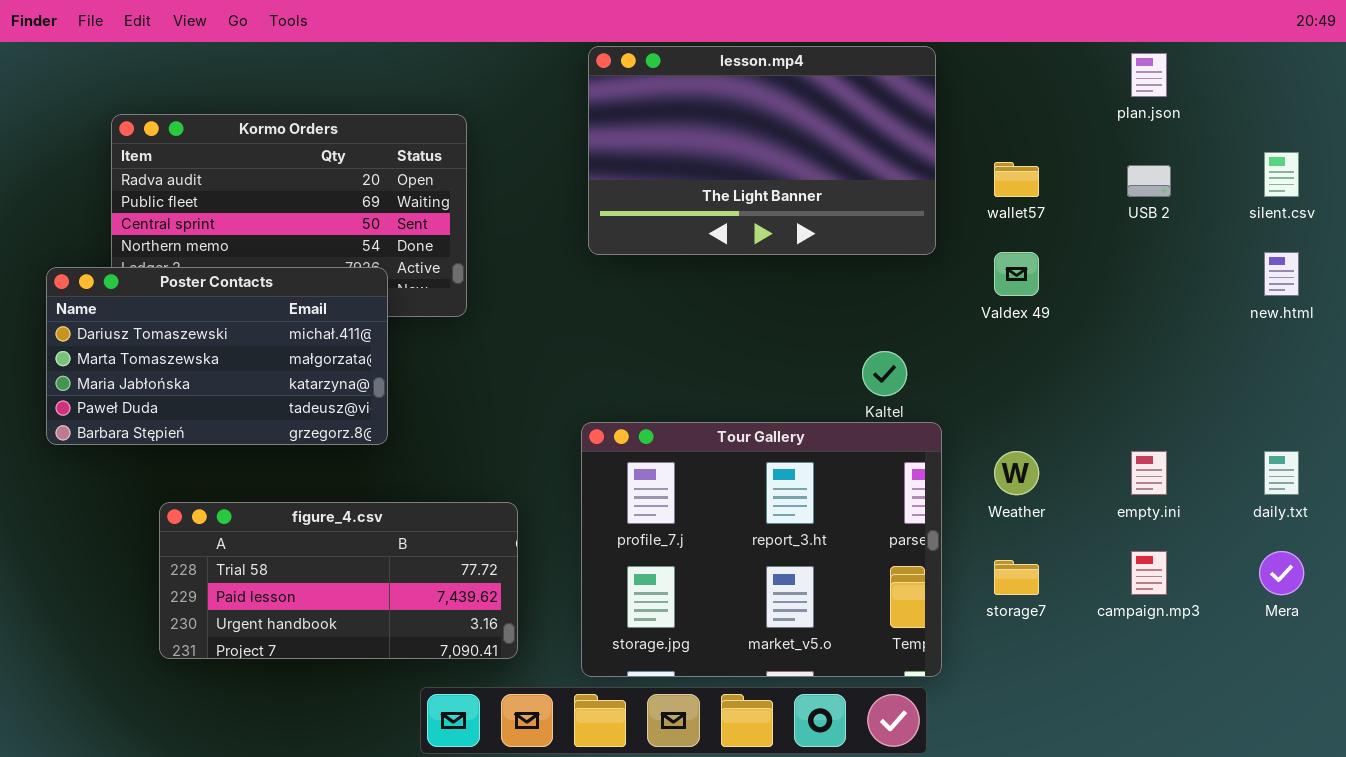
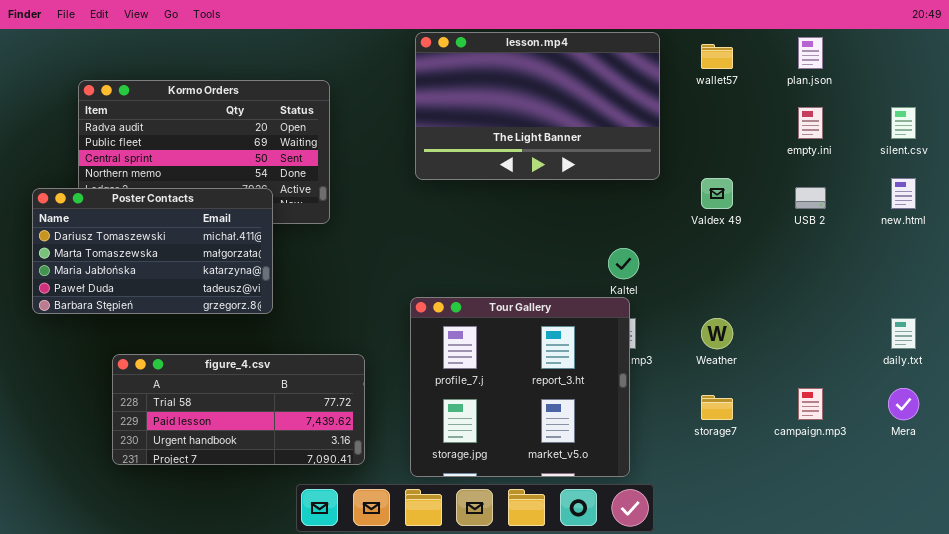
wallet57: [994,162,1039,197] -> [701,44,733,69], moved
USB 2: [1127,165,1171,197] -> [795,187,826,209], moved
Tour Gallery: [581,422,942,677] -> [410,297,630,477], resized
empty.ini: [1131,451,1167,495] -> [798,107,823,139], moved

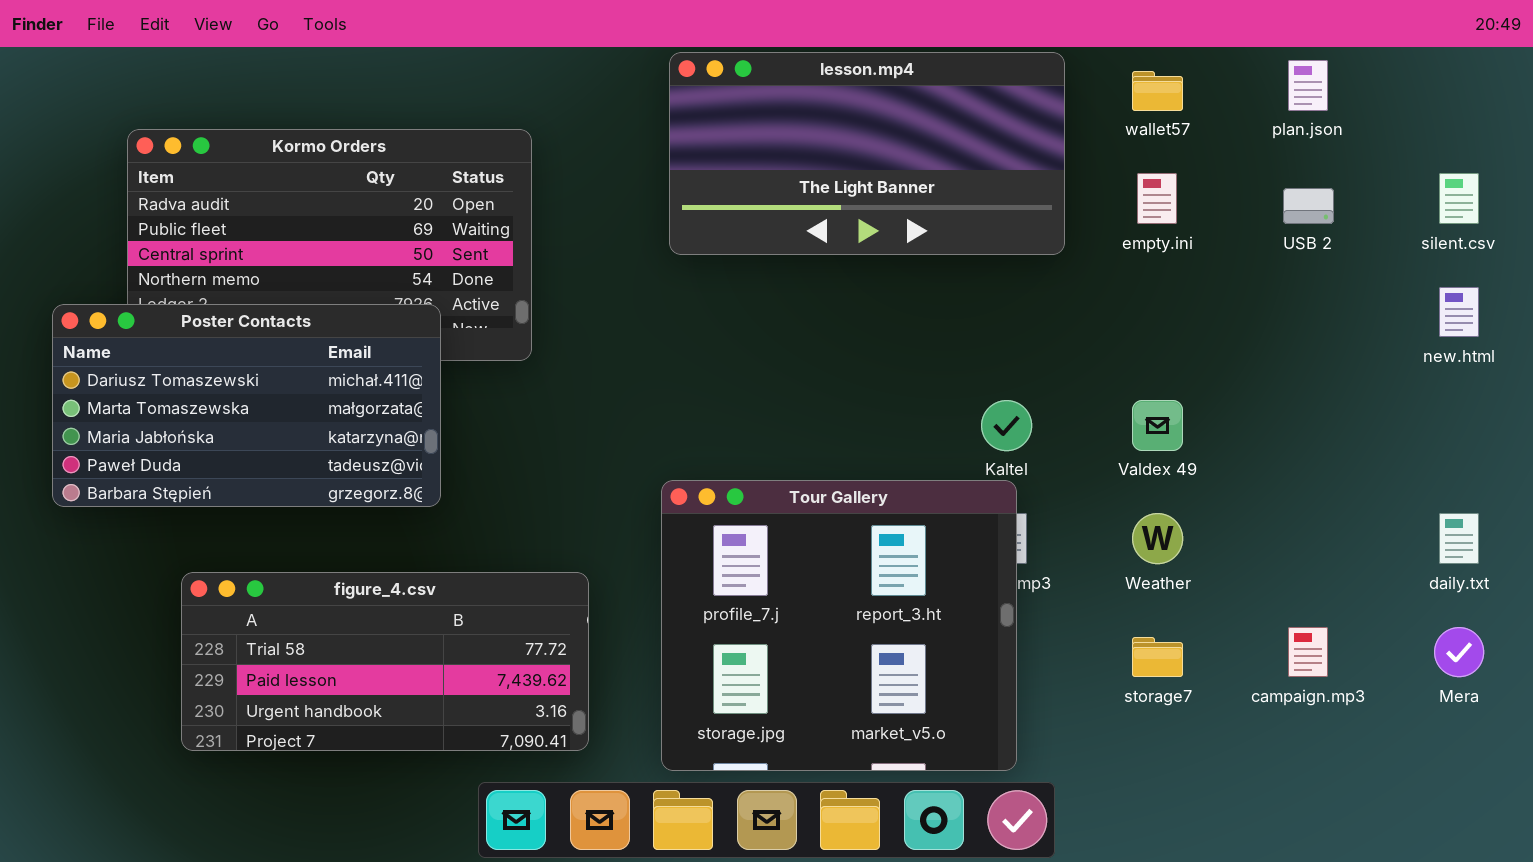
lesson.mp4: [415,32,660,180] -> [669,52,1065,255], resized
empty.ini: [798,107,823,139] -> [1137,173,1177,224], moved
Valdex 49: [701,178,733,209] -> [1132,400,1183,451], moved
USB 2: [795,187,826,209] -> [1283,188,1334,224], moved

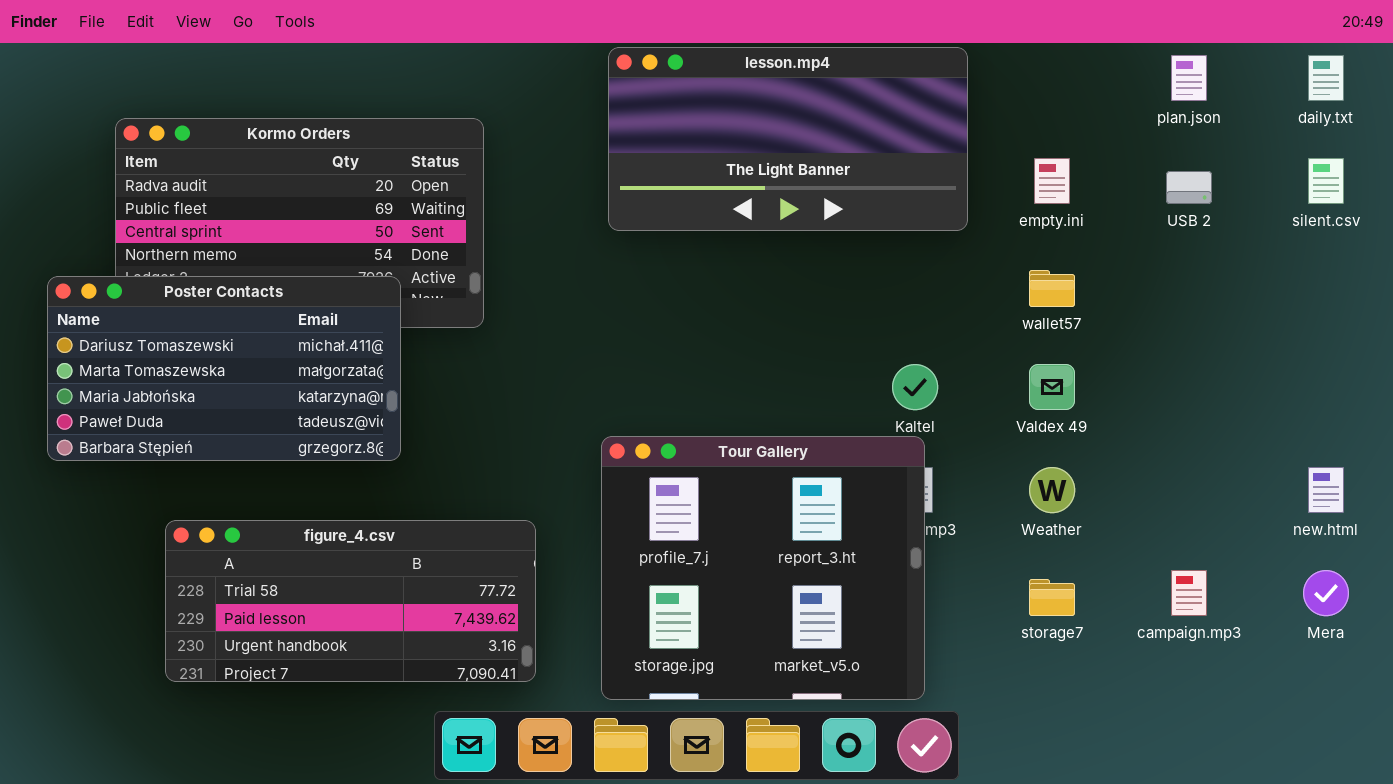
wallet57: [1132,71,1183,111] -> [1029,270,1075,307], moved
new.html: [1439,287,1479,337] -> [1308,467,1344,513], moved
daily.txt: [1439,513,1479,564] -> [1308,55,1344,101], moved

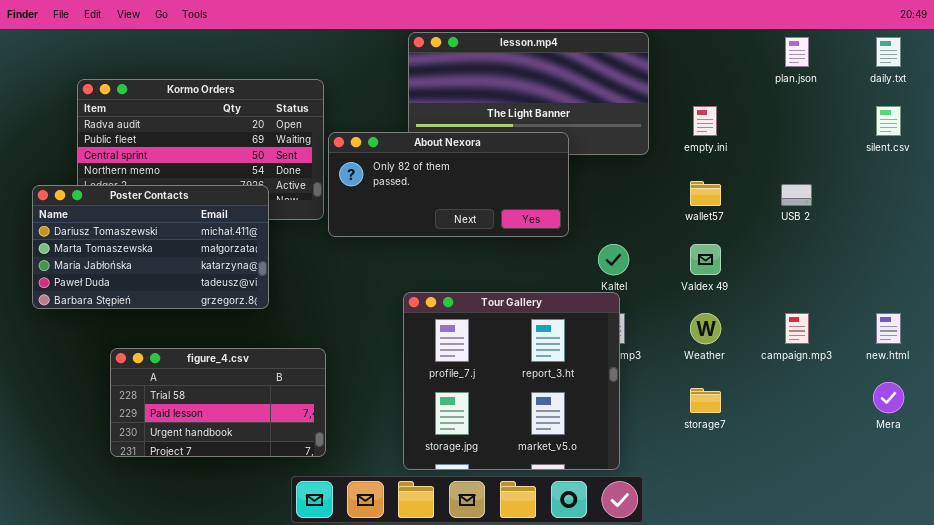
USB 2: [1166,171,1212,204] -> [781,184,812,206], moved
About Nexora: none -> [328,132,569,237], opened
figure_4.csv: [165,520,536,682] -> [110,348,326,457], resized
campaign.mp3: [1171,570,1207,616] -> [785,313,809,344], moved

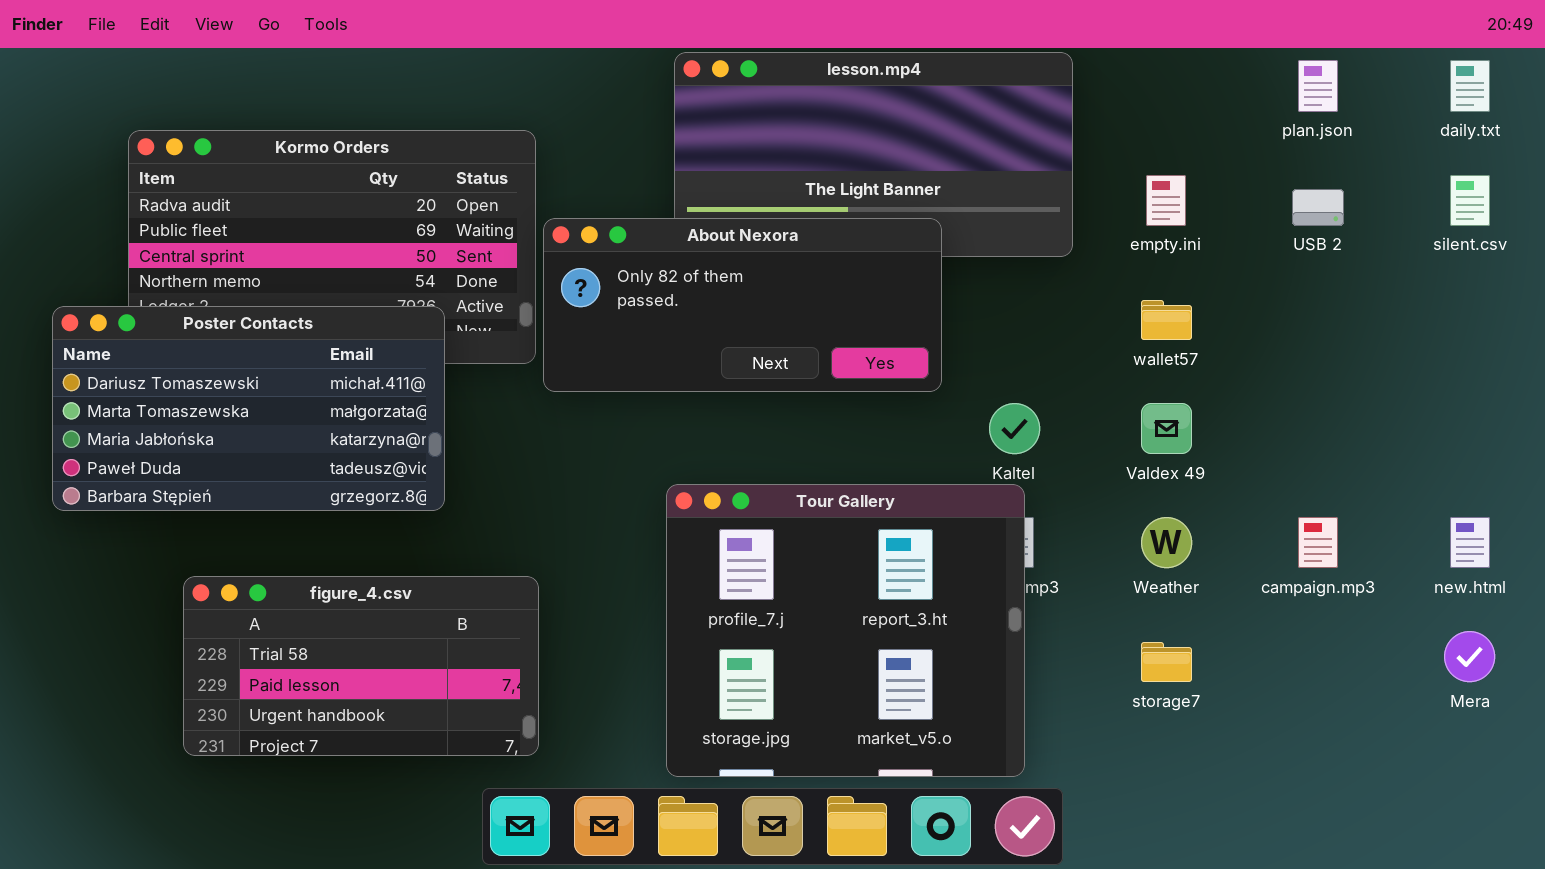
USB 2: [781,184,812,206] -> [1292,189,1344,226], moved

